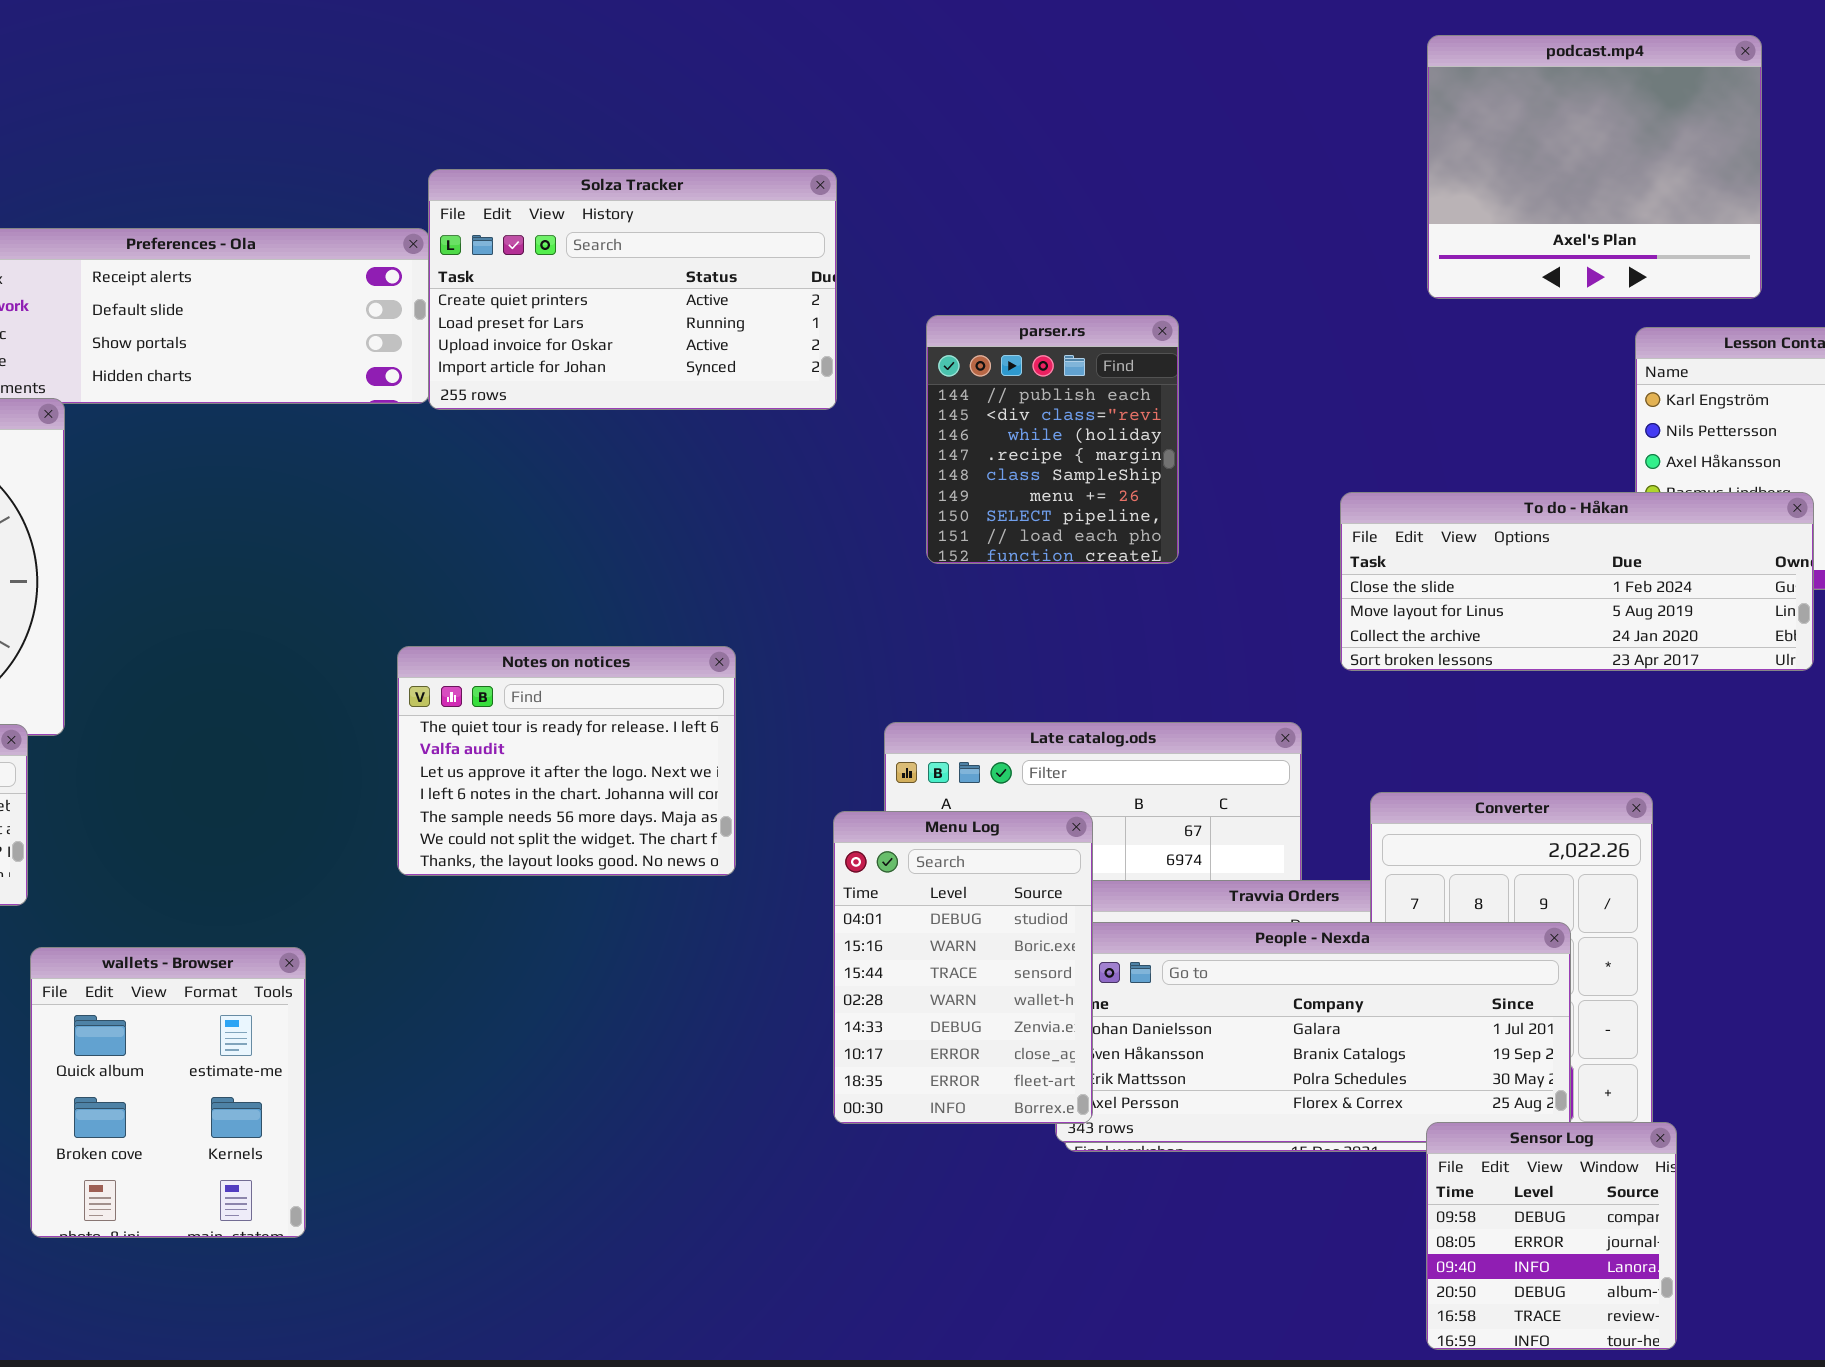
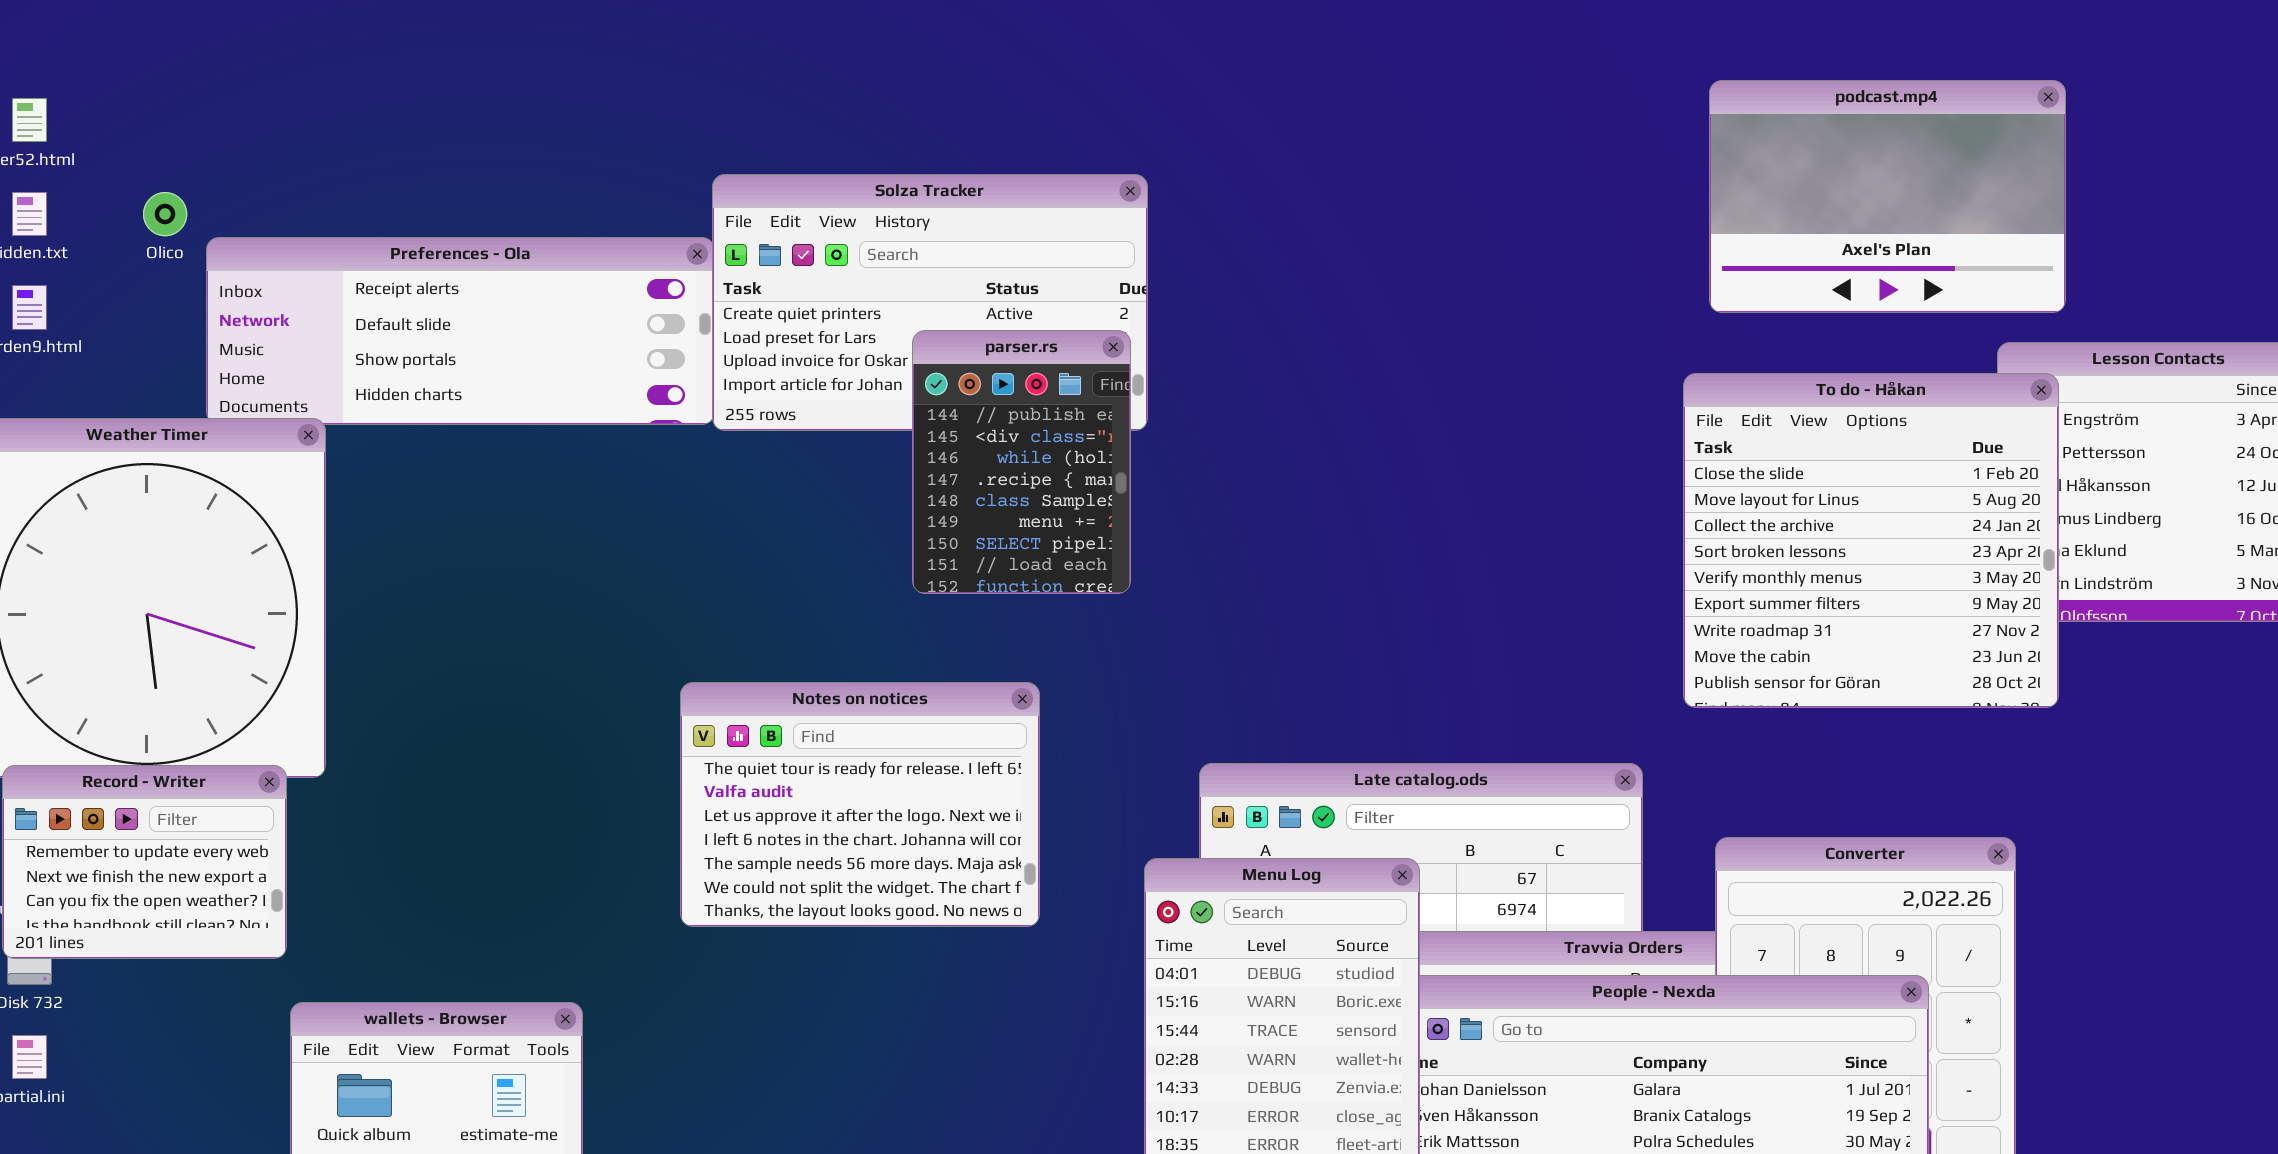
podcast.mp4: [1427,35,1762,299] -> [1709,80,2066,313], moved, resized
parser.rs: [926,315,1179,564] -> [912,330,1131,594], moved, resized
To do - Håkan: [1340,492,1814,671] -> [1683,373,2059,708], resized

